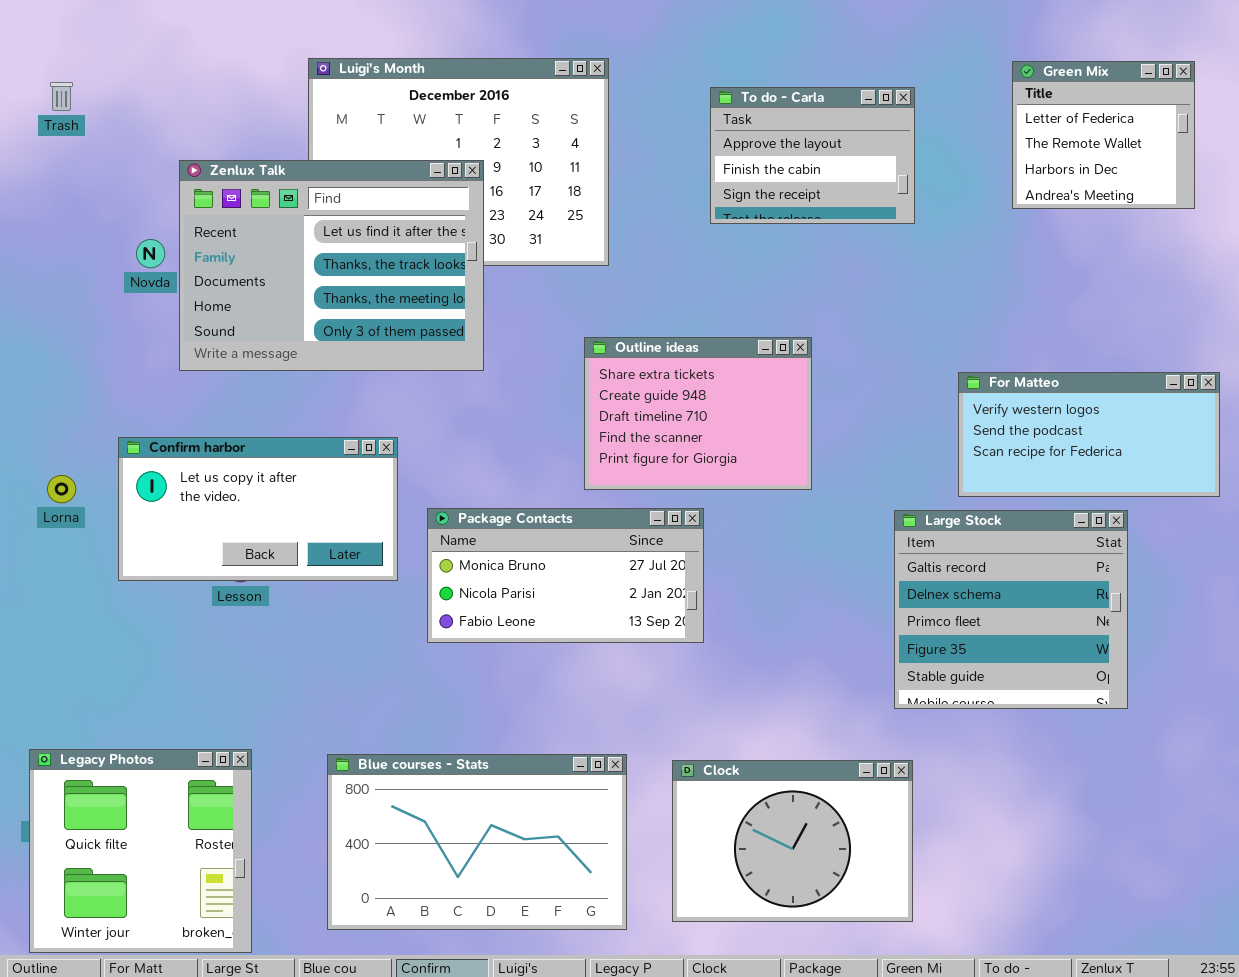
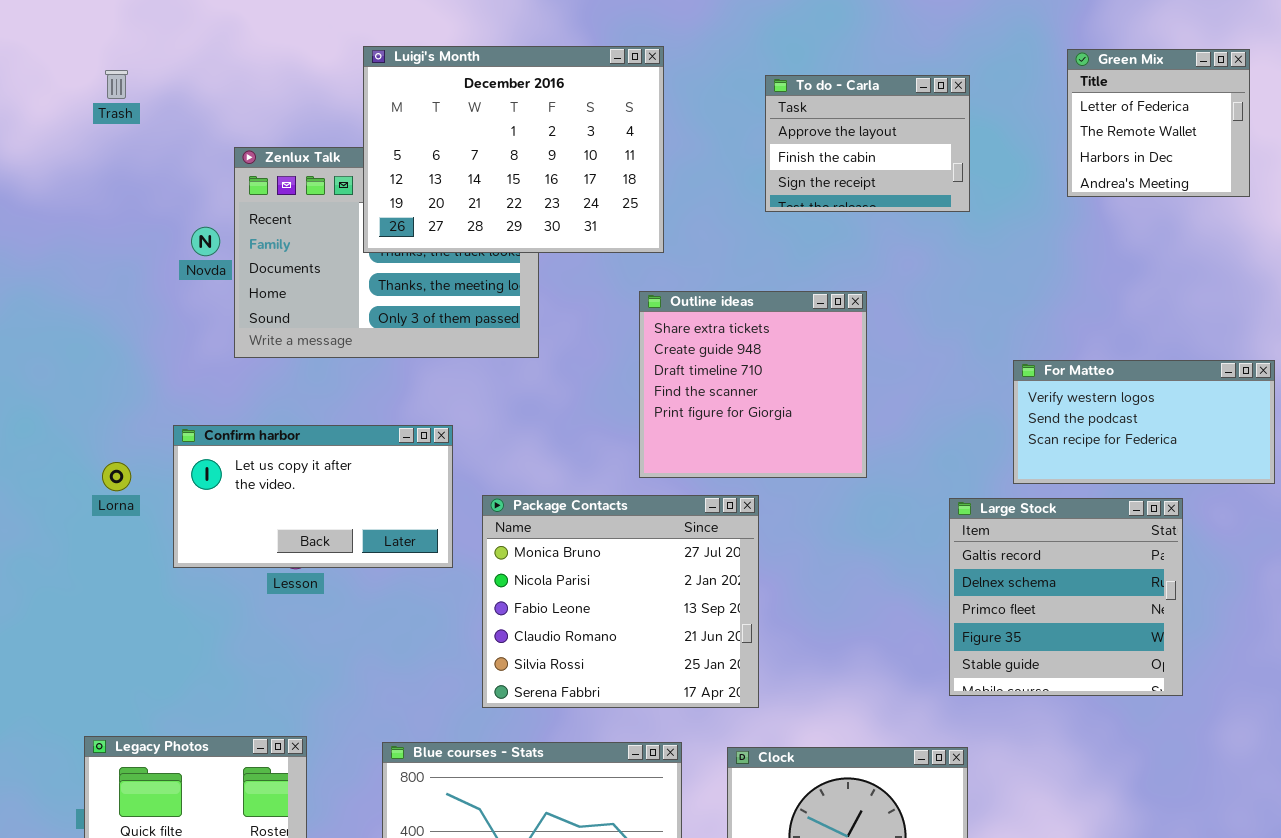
Luigi's Month: [308,58,609,266] -> [363,46,664,253], raised
Outline ideas: [584,337,812,490] -> [639,291,867,478], resized
Package Contacts: [427,508,704,643] -> [482,495,759,708], resized

